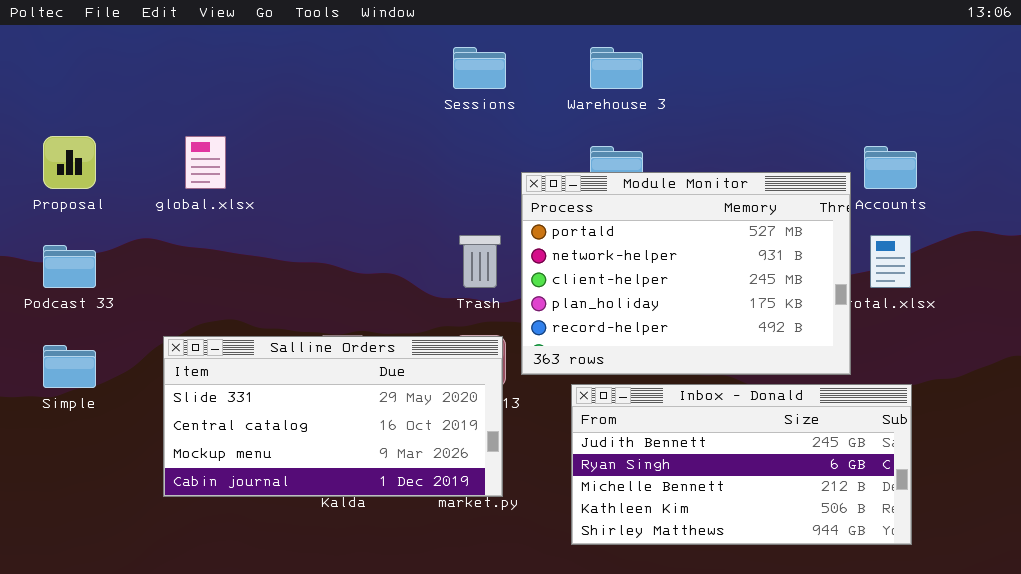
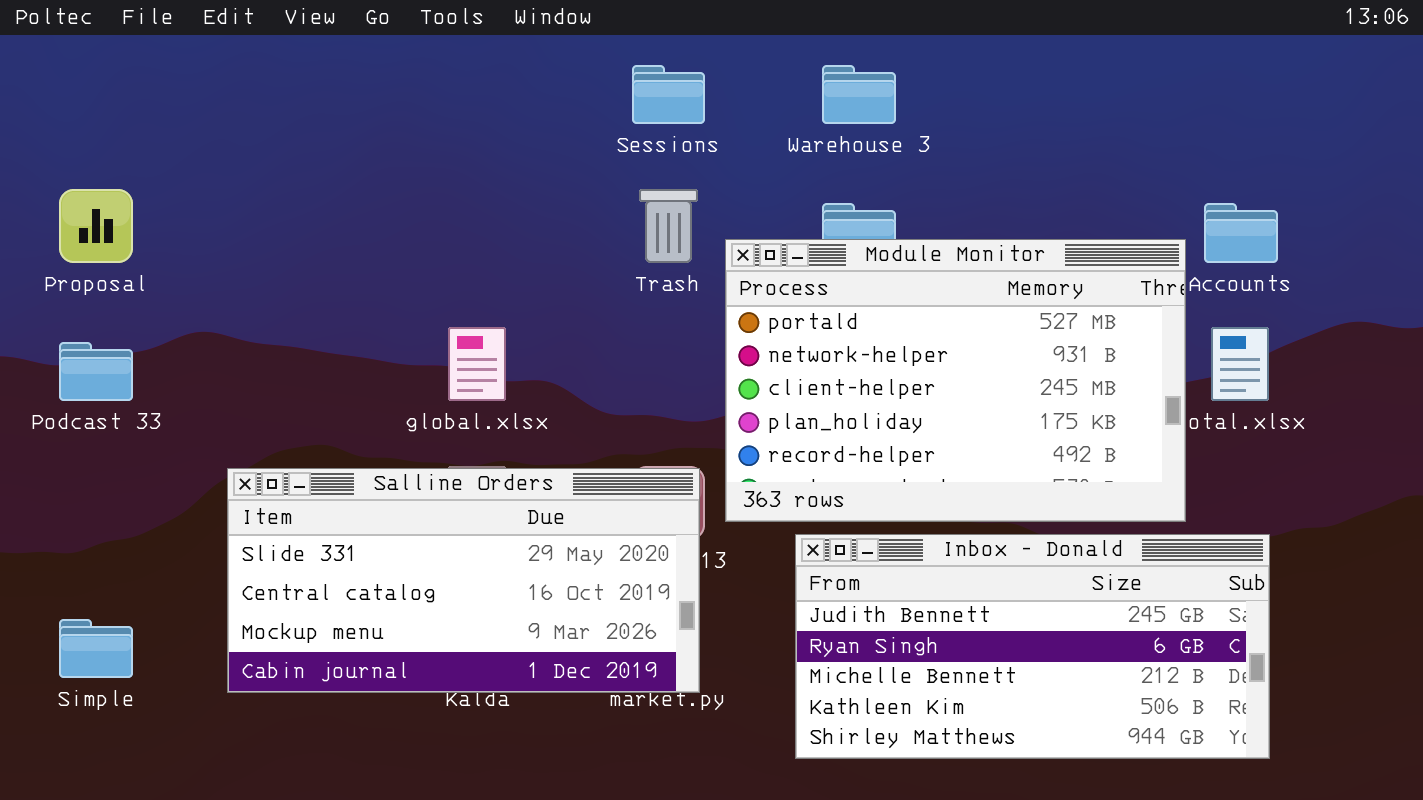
global.xlsx: [185,136,226,189] -> [448,327,506,401], moved
Trash: [459,235,501,288] -> [639,189,698,263], moved
Simple: [43,345,96,388] -> [59,619,133,678], moved

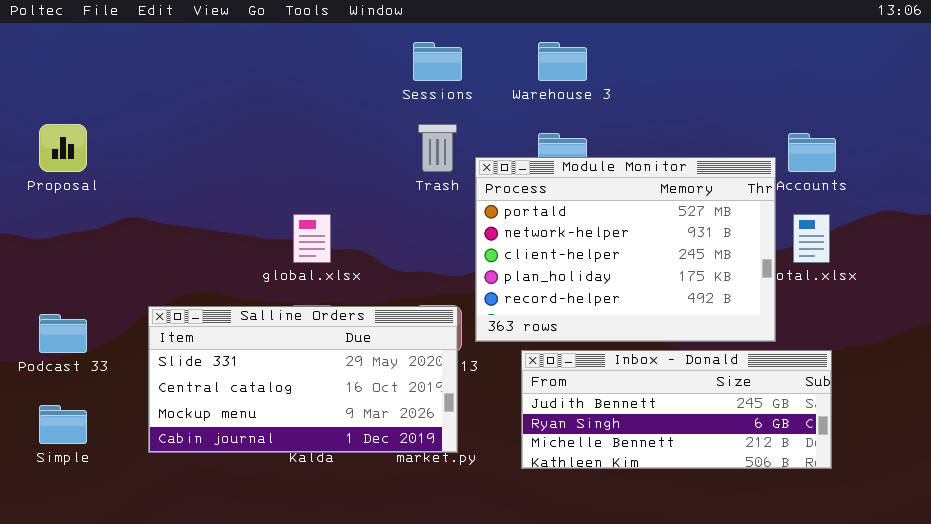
Podcast 33: [59,342,133,401] -> [39,314,87,353], moved
Inbox - Donald: [795,534,1270,759] -> [521,350,832,469], resized

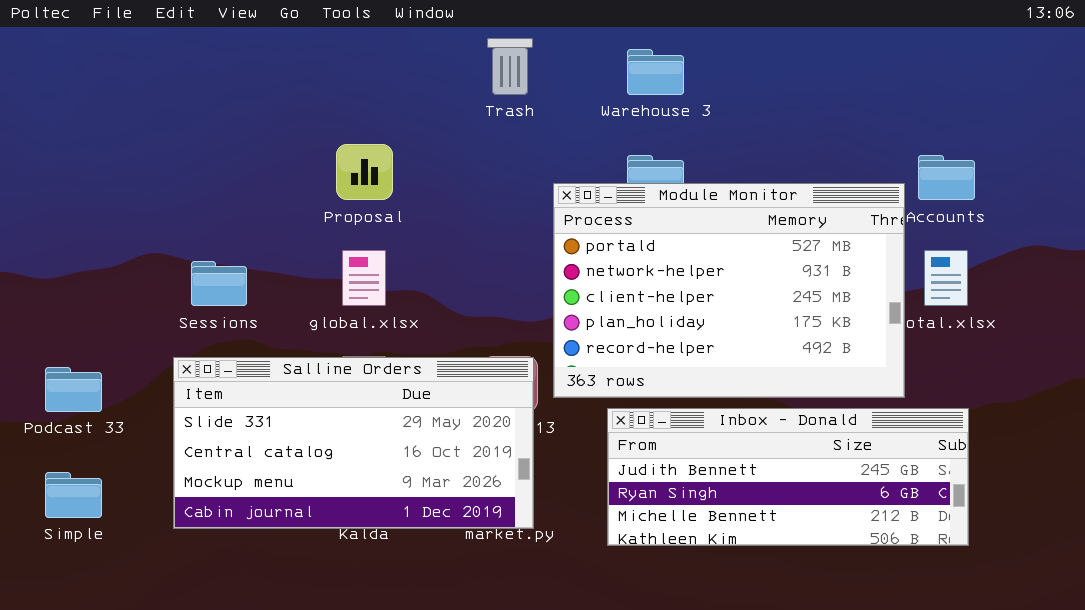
Sessions: [413,42,462,81] -> [191,261,247,306], moved
Proposal: [39,124,87,172] -> [336,144,393,200], moved
Trash: [418,124,457,172] -> [487,38,533,95], moved

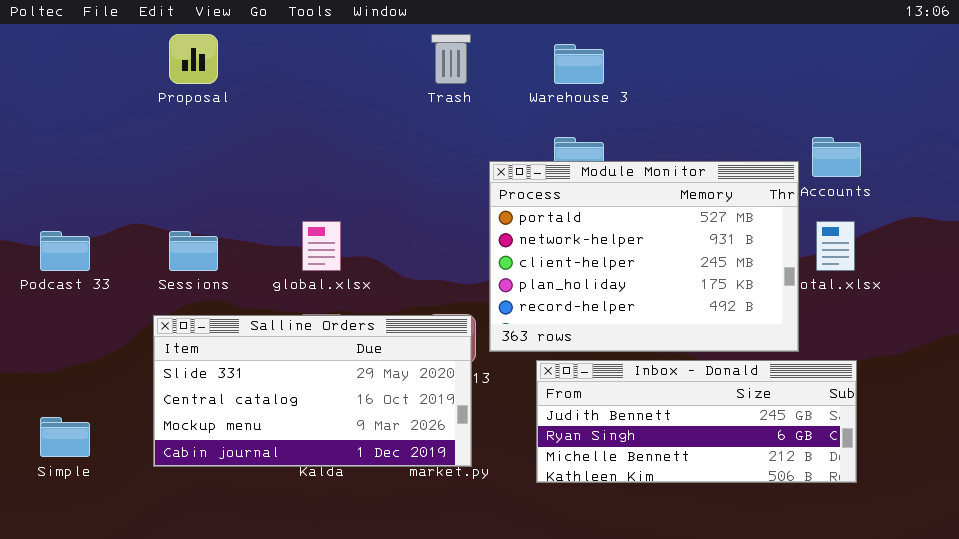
Proposal: [336,144,393,200] -> [169,34,218,84], moved
Podcast 33: [45,367,102,412] -> [40,231,90,271], moved

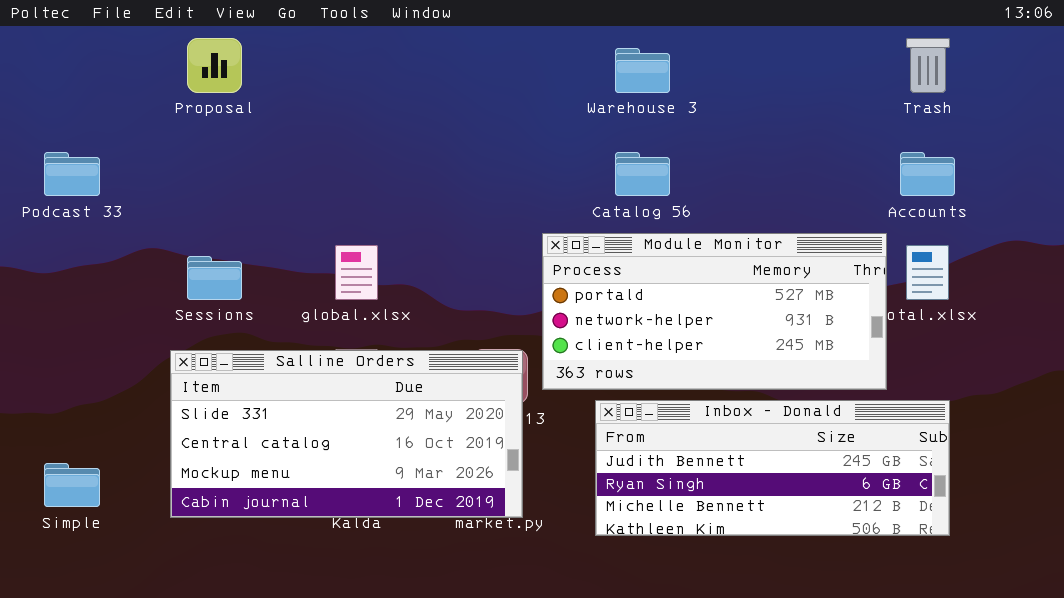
Trash: [431,34,471,84] -> [906,38,950,93], moved
Module Monitor: [489,161,799,352] -> [542,233,887,390], resized
Podcast 33: [40,231,90,271] -> [44,152,100,196], moved

